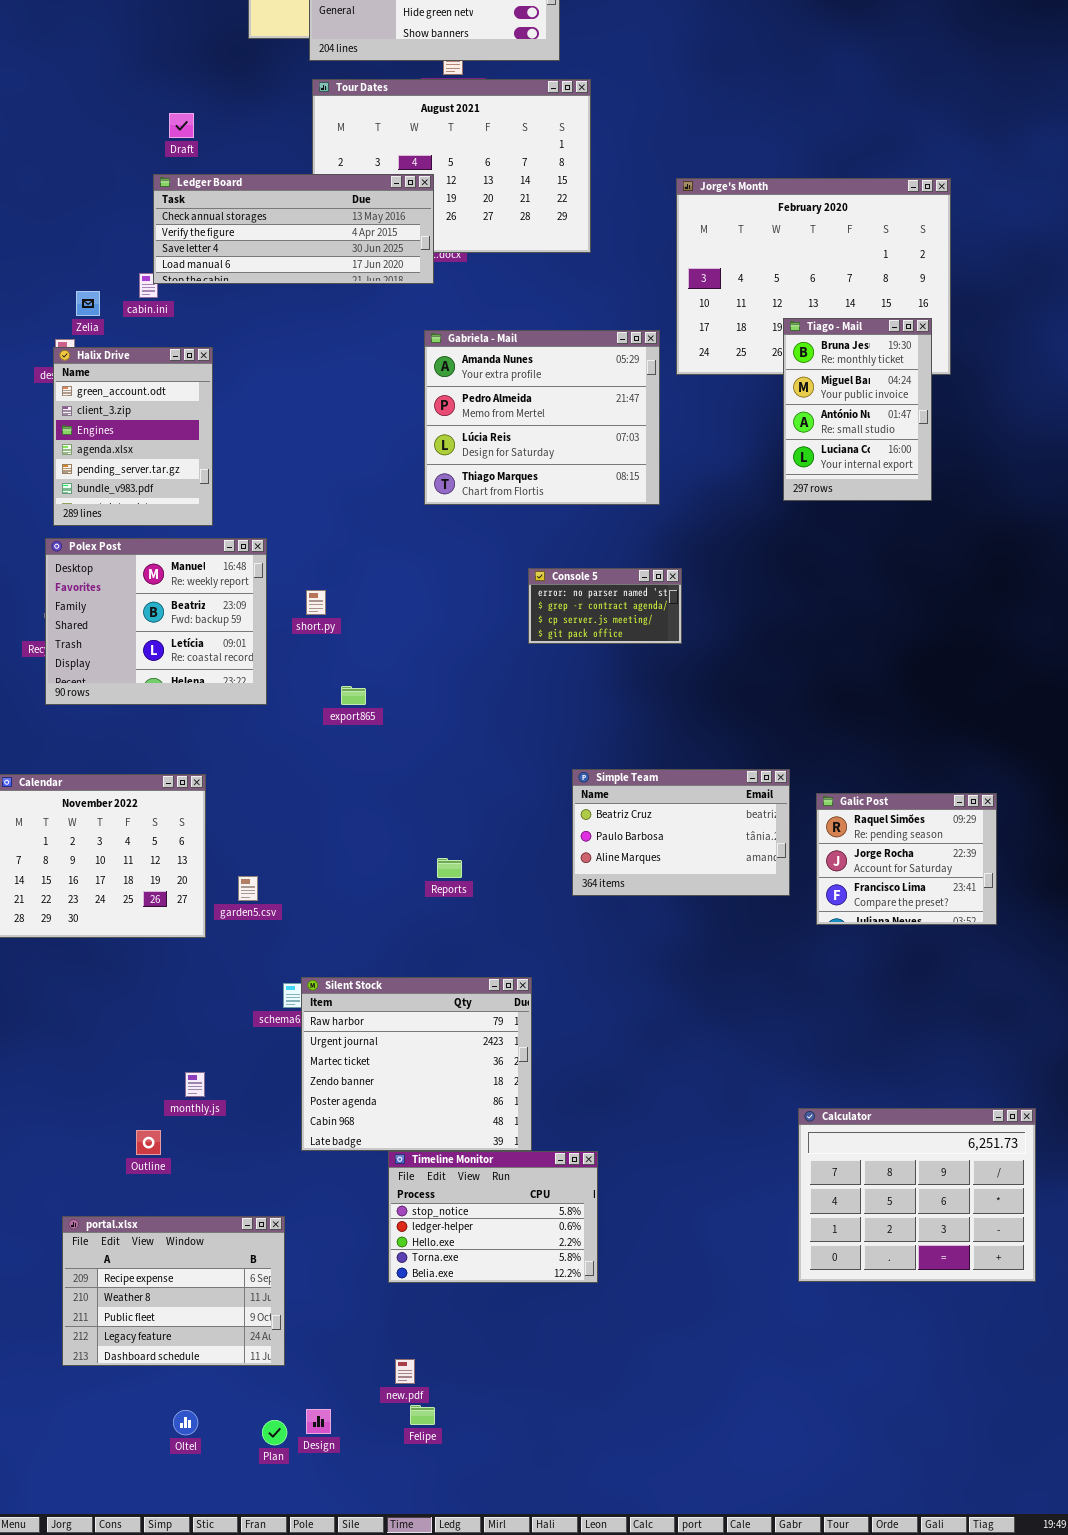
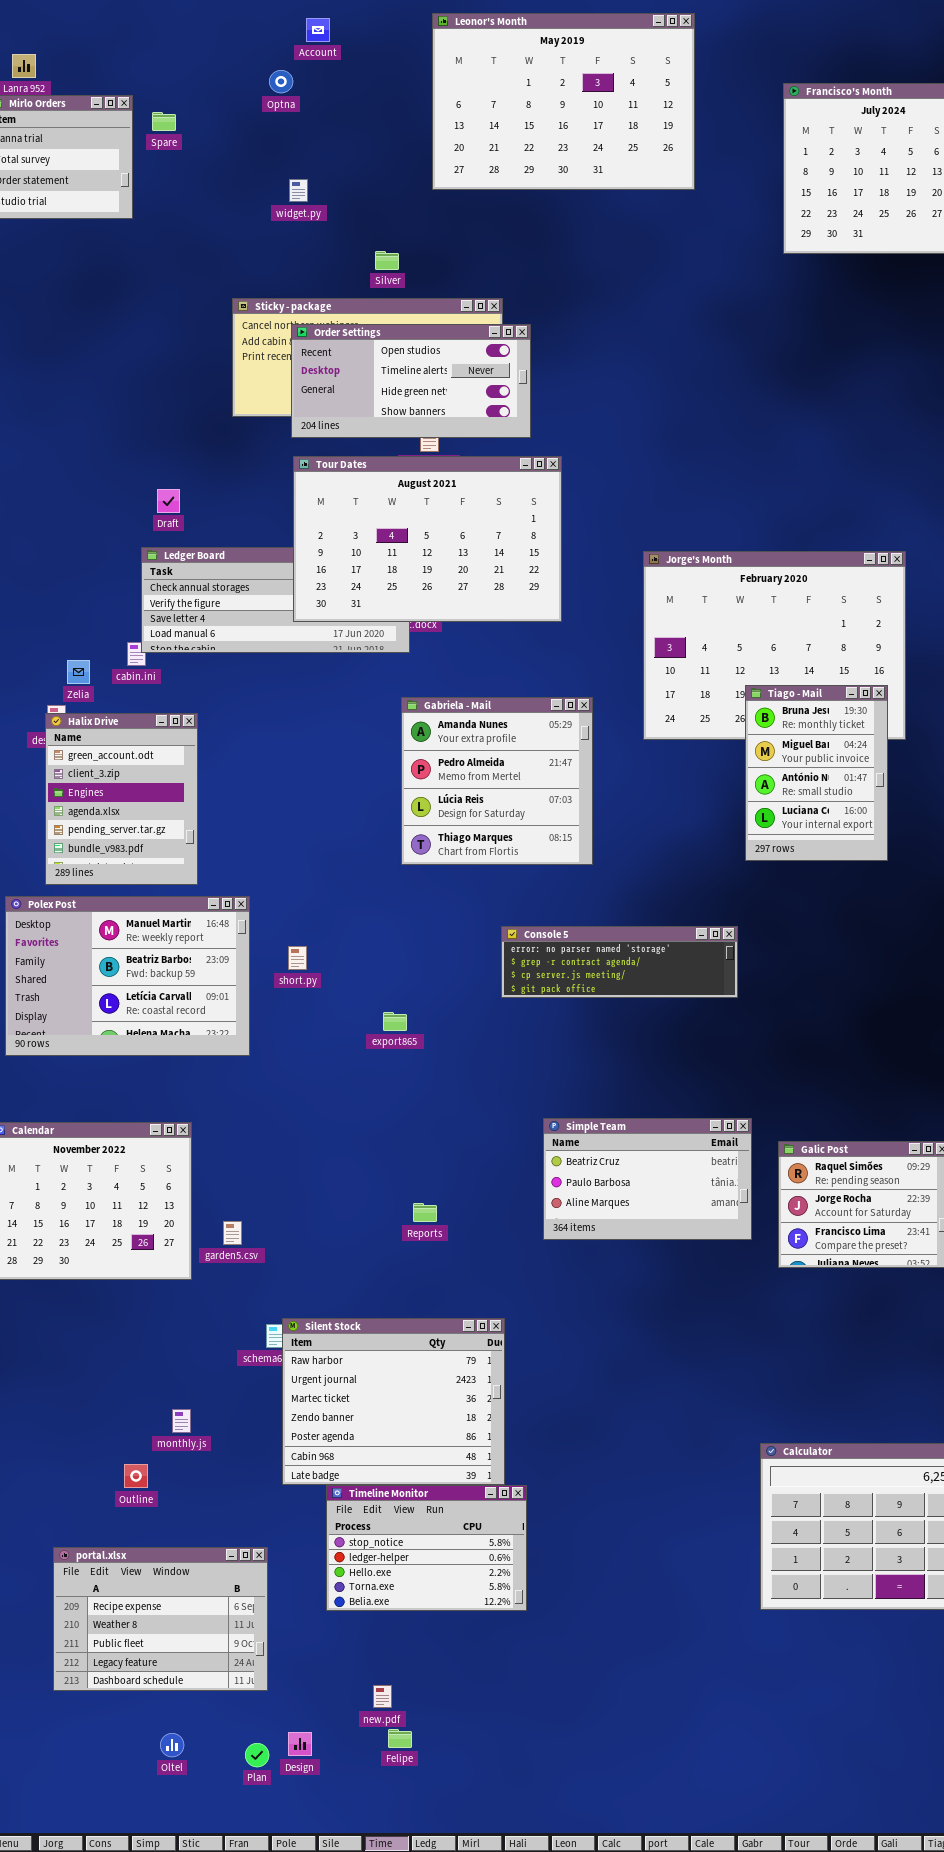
Tour Dates: [312,79,591,253] -> [293,456,562,622], raised
Gabriela - Mail: [424,330,660,505] -> [401,697,593,865], resized
Polex Post: [45,538,267,705] -> [5,896,250,1056], resized
Console 5: [528,568,682,644] -> [501,926,738,998], resized
export865: [341,686,366,705] -> [383,1012,407,1031], moved
Timeline Monitor: [388,1151,598,1283] -> [326,1485,527,1611], moved

